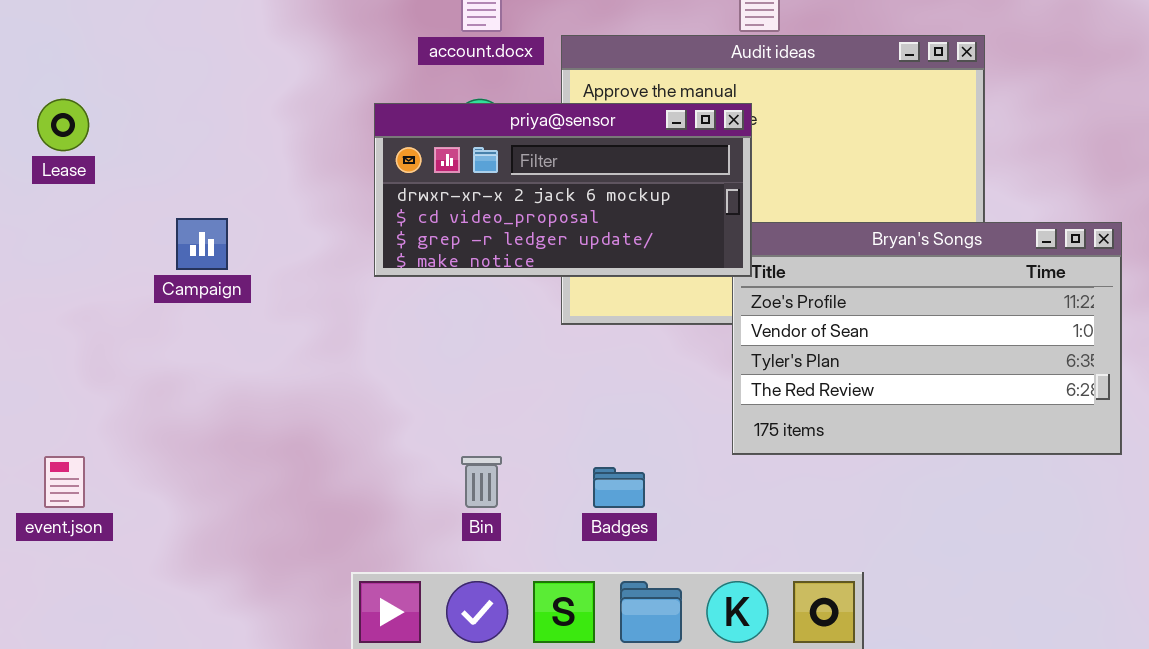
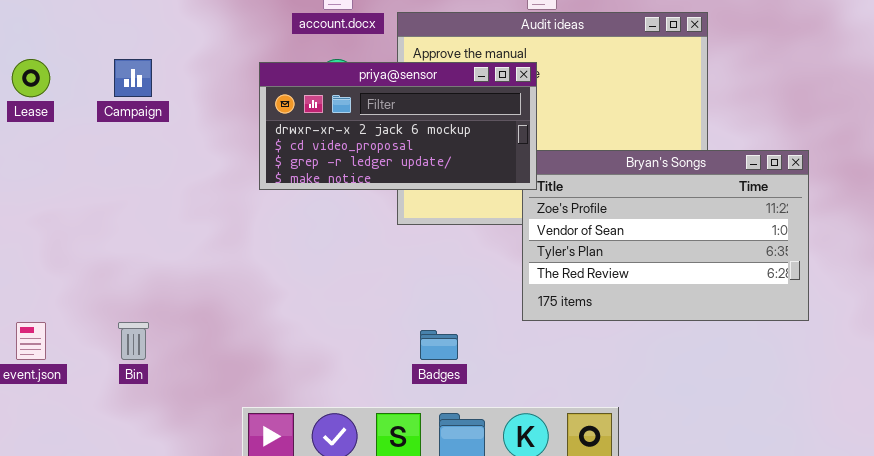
Campaign: [176,218,228,270] -> [114,59,152,97], moved
Bin: [461,456,502,508] -> [118,322,149,360], moved

